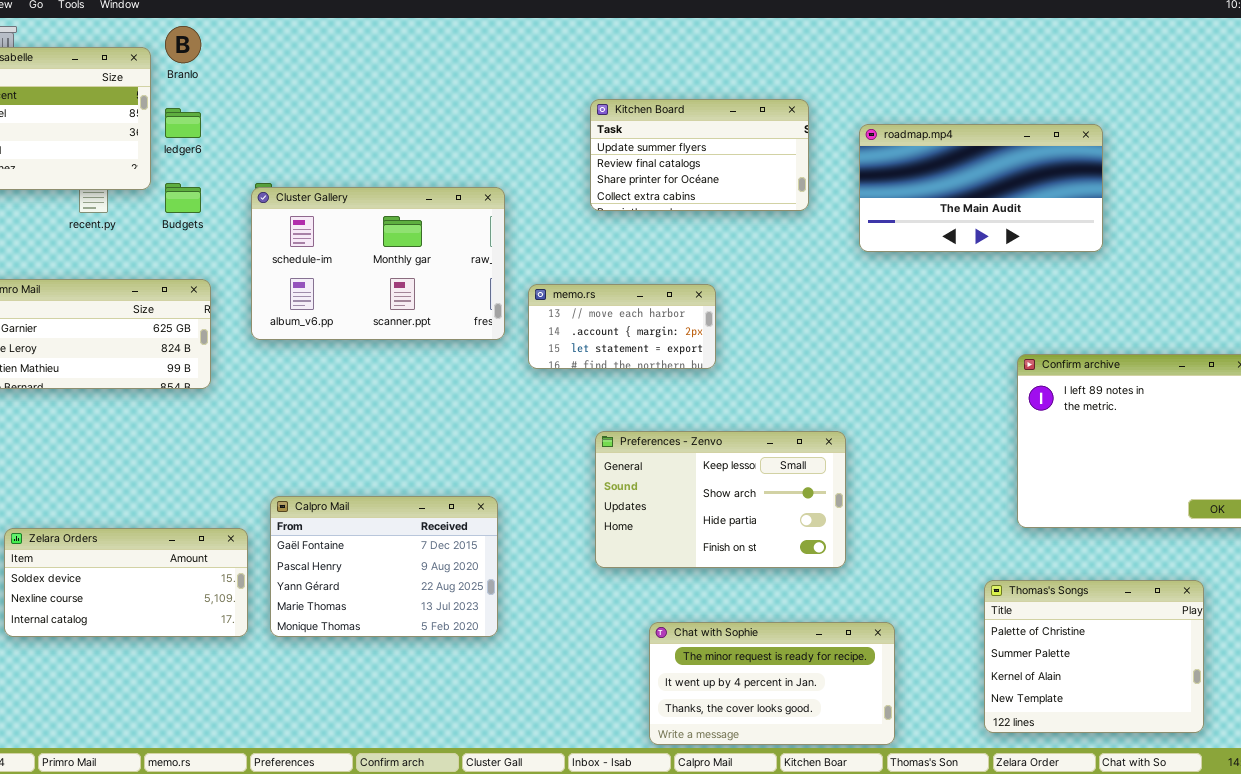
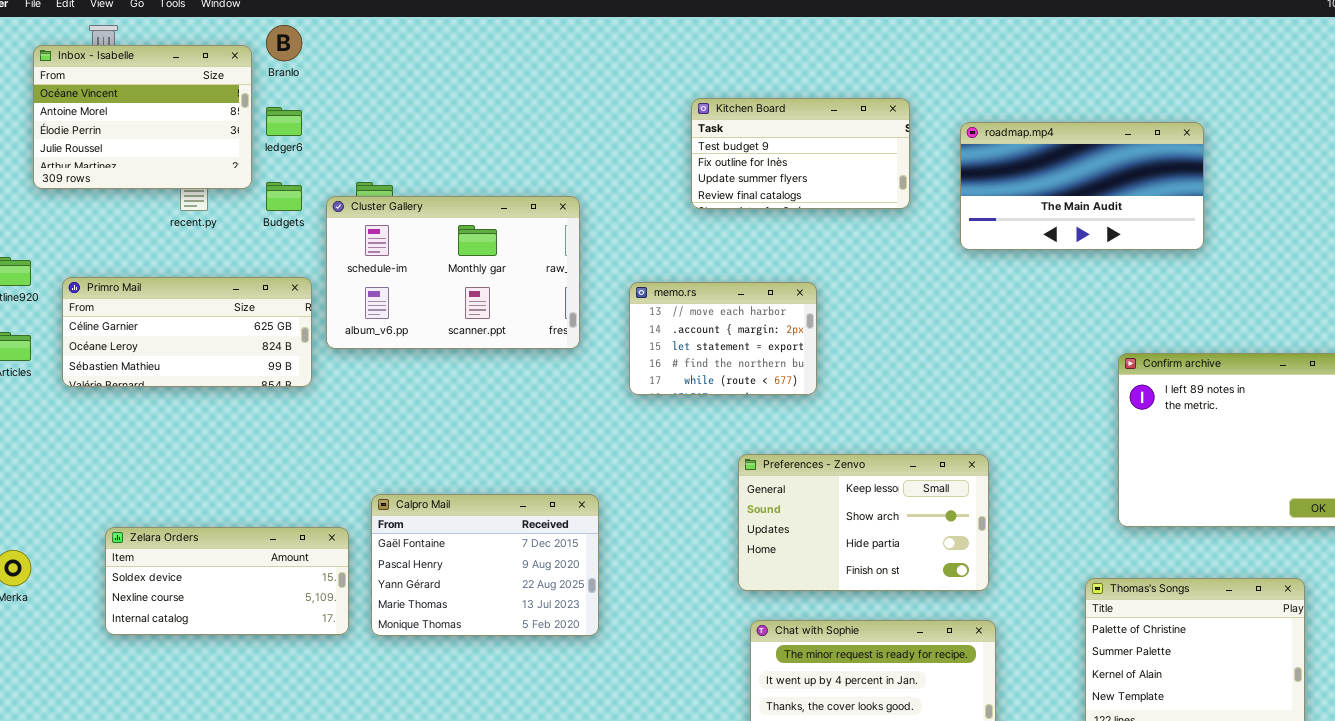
Kitchen Board: [590,99,809,211] -> [691,98,910,209], scrolled up 2 rows
Cluster Gallery: [251,187,505,340] -> [326,196,580,349], moved
memo.rs: [528,284,716,369] -> [629,282,817,395], resized
Preferences - Zenvo: [595,431,846,568] -> [738,454,989,591], moved

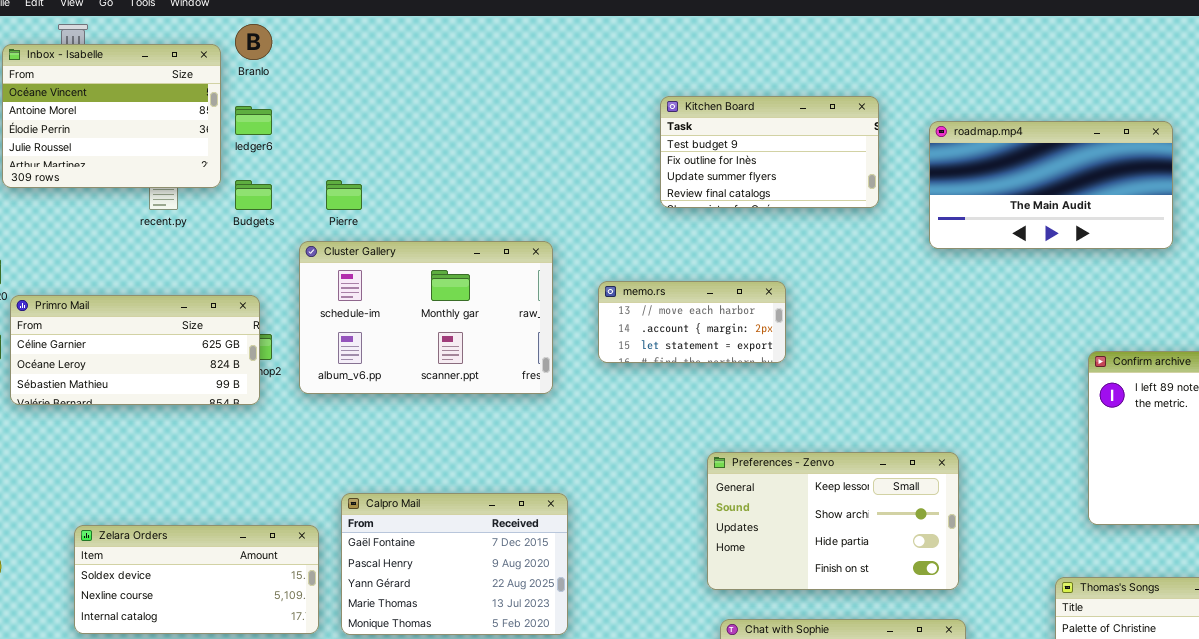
Cluster Gallery: [326,196,580,349] -> [299,241,553,394], moved
Primro Mail: [62,277,312,387] -> [10,295,260,405], moved
memo.rs: [629,282,817,395] -> [598,281,786,363], resized

